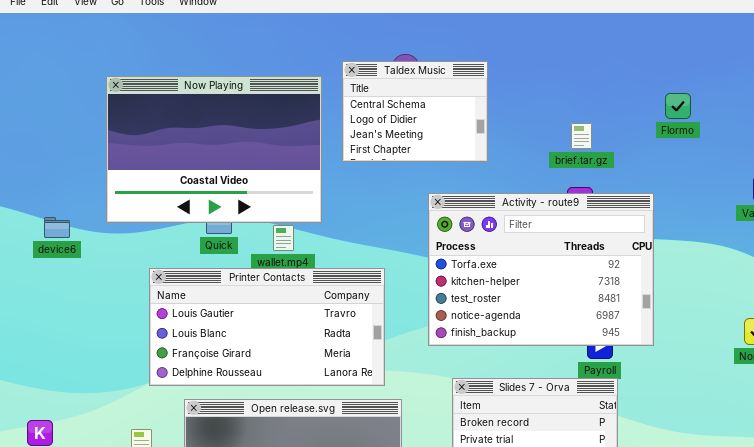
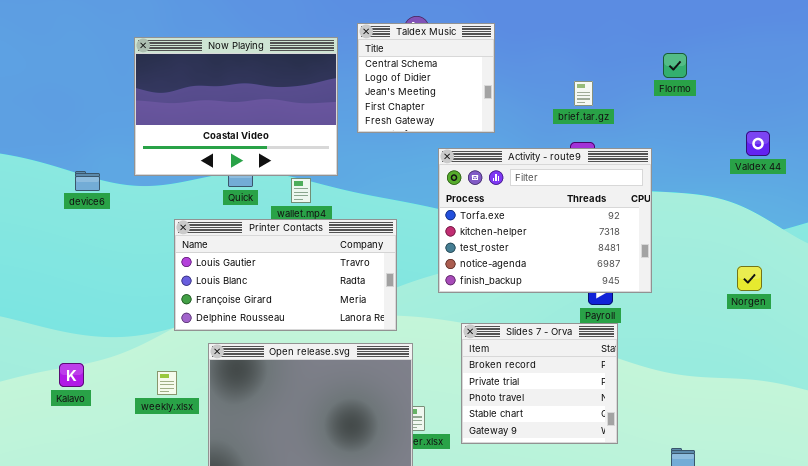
Taldex Music: [342,61,488,162] -> [357,23,495,133], resized

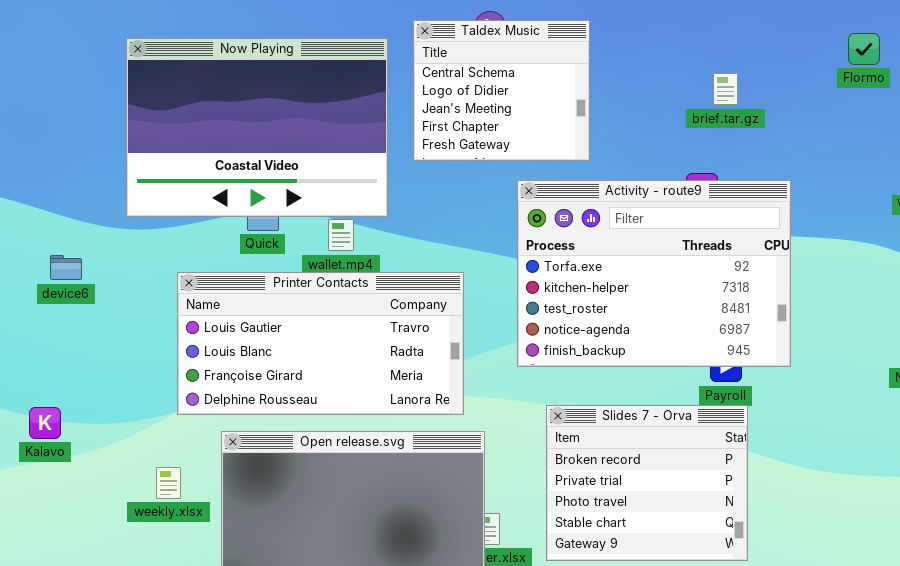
Flormo: [663,53,687,78] -> [848,33,880,65], moved
brief.tar.gz: [574,81,593,106] -> [713,73,738,105], moved
device6: [75,171,100,191] -> [50,255,82,280], moved
Kalavo: [59,363,84,387] -> [29,407,61,439], moved

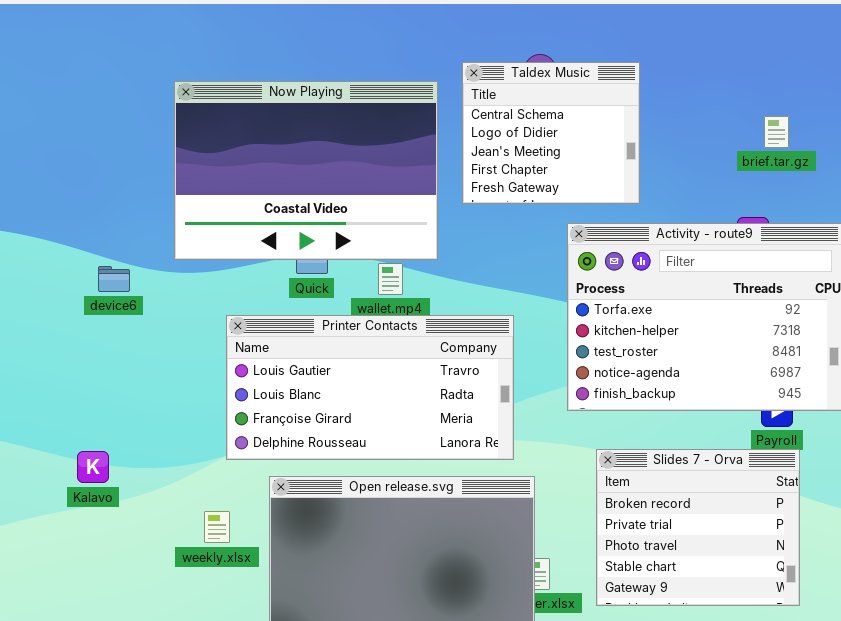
device6: [50,255,82,280] -> [98,266,130,292], moved

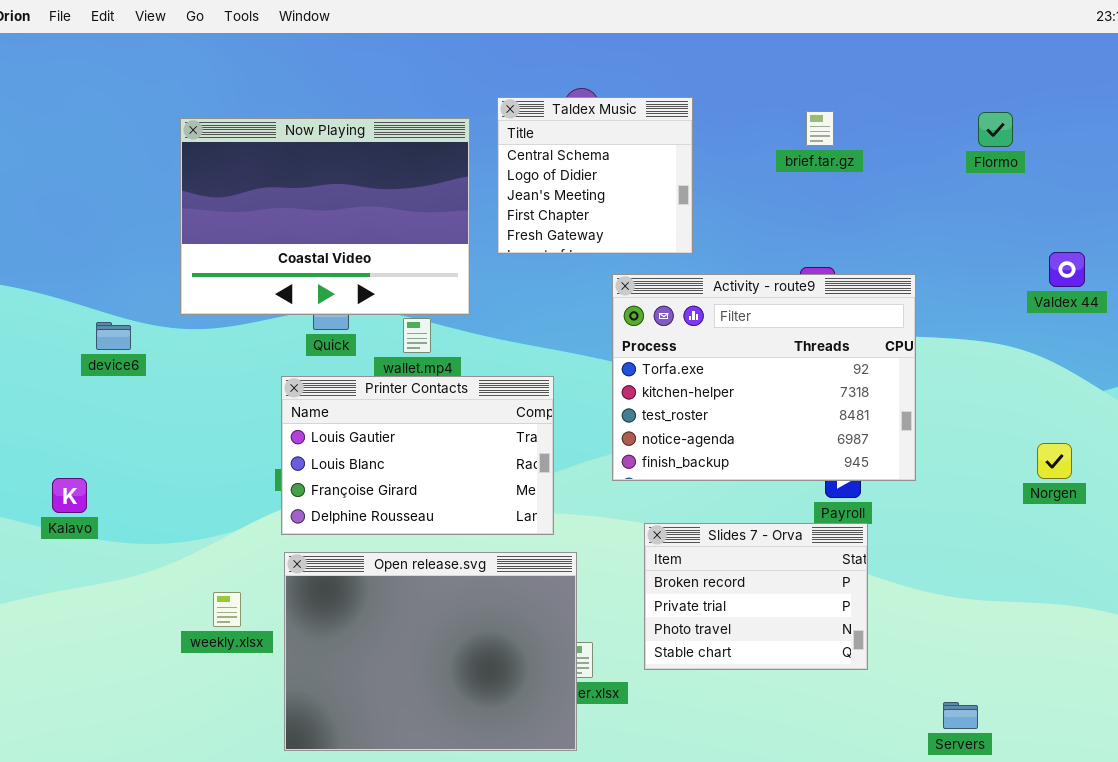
brief.tar.gz: [764,116,789,148] -> [806,111,834,146], moved
Printer Contacts: [226,315,514,460] -> [281,376,554,535], resized
Slides 7 - Orva: [596,449,800,606] -> [644,523,868,670], resized
Kalavo: [77,451,109,483] -> [52,478,87,513], moved

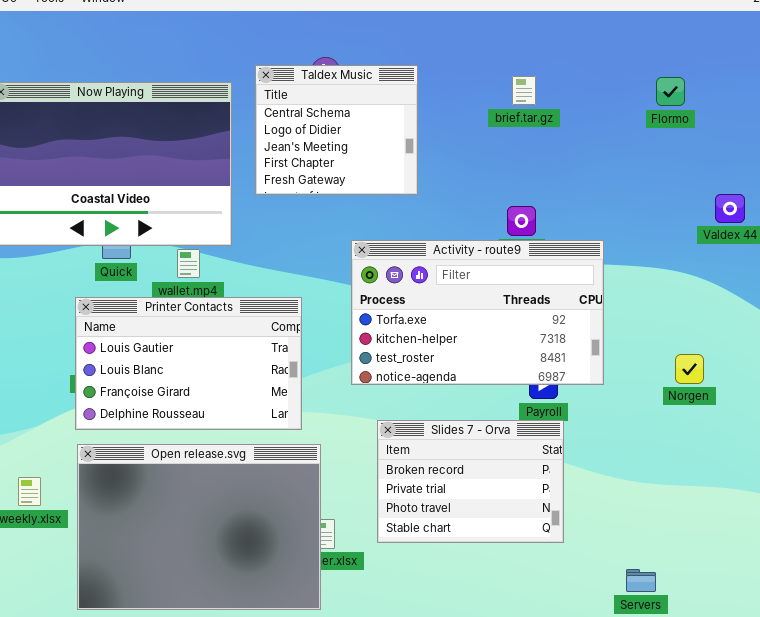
Activity - route9: [612,274,916,481] -> [351,240,604,385], resized
Norgen: [1037,443,1072,479] -> [675,354,704,384], moved

